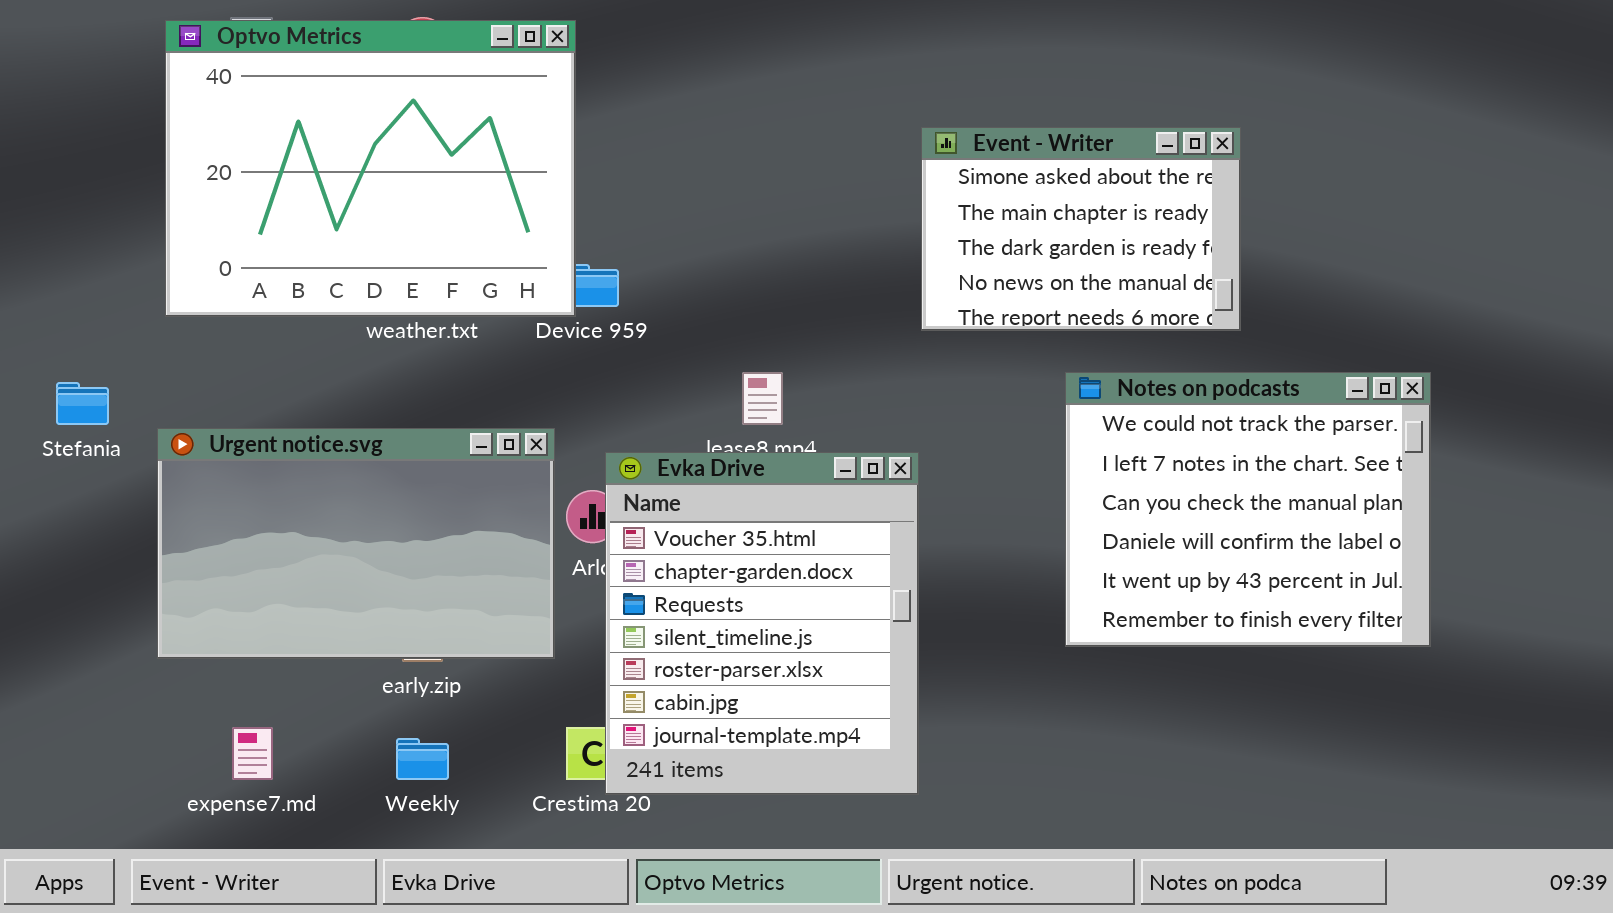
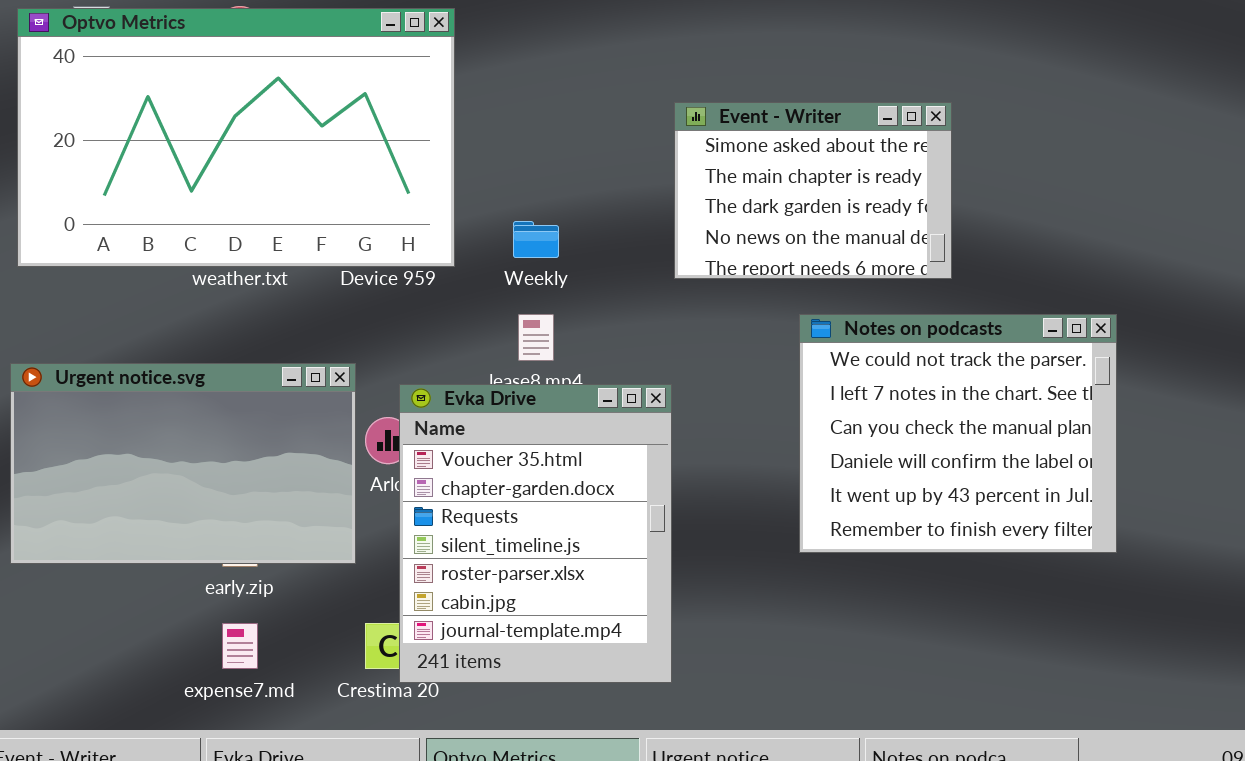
Optvo Metrics: [165,20,576,317] -> [17,8,455,267], resized
expense7.md: [232,727,273,780] -> [222,623,258,669], moved
Weekly: [396,738,449,780] -> [513,221,559,258], moved

